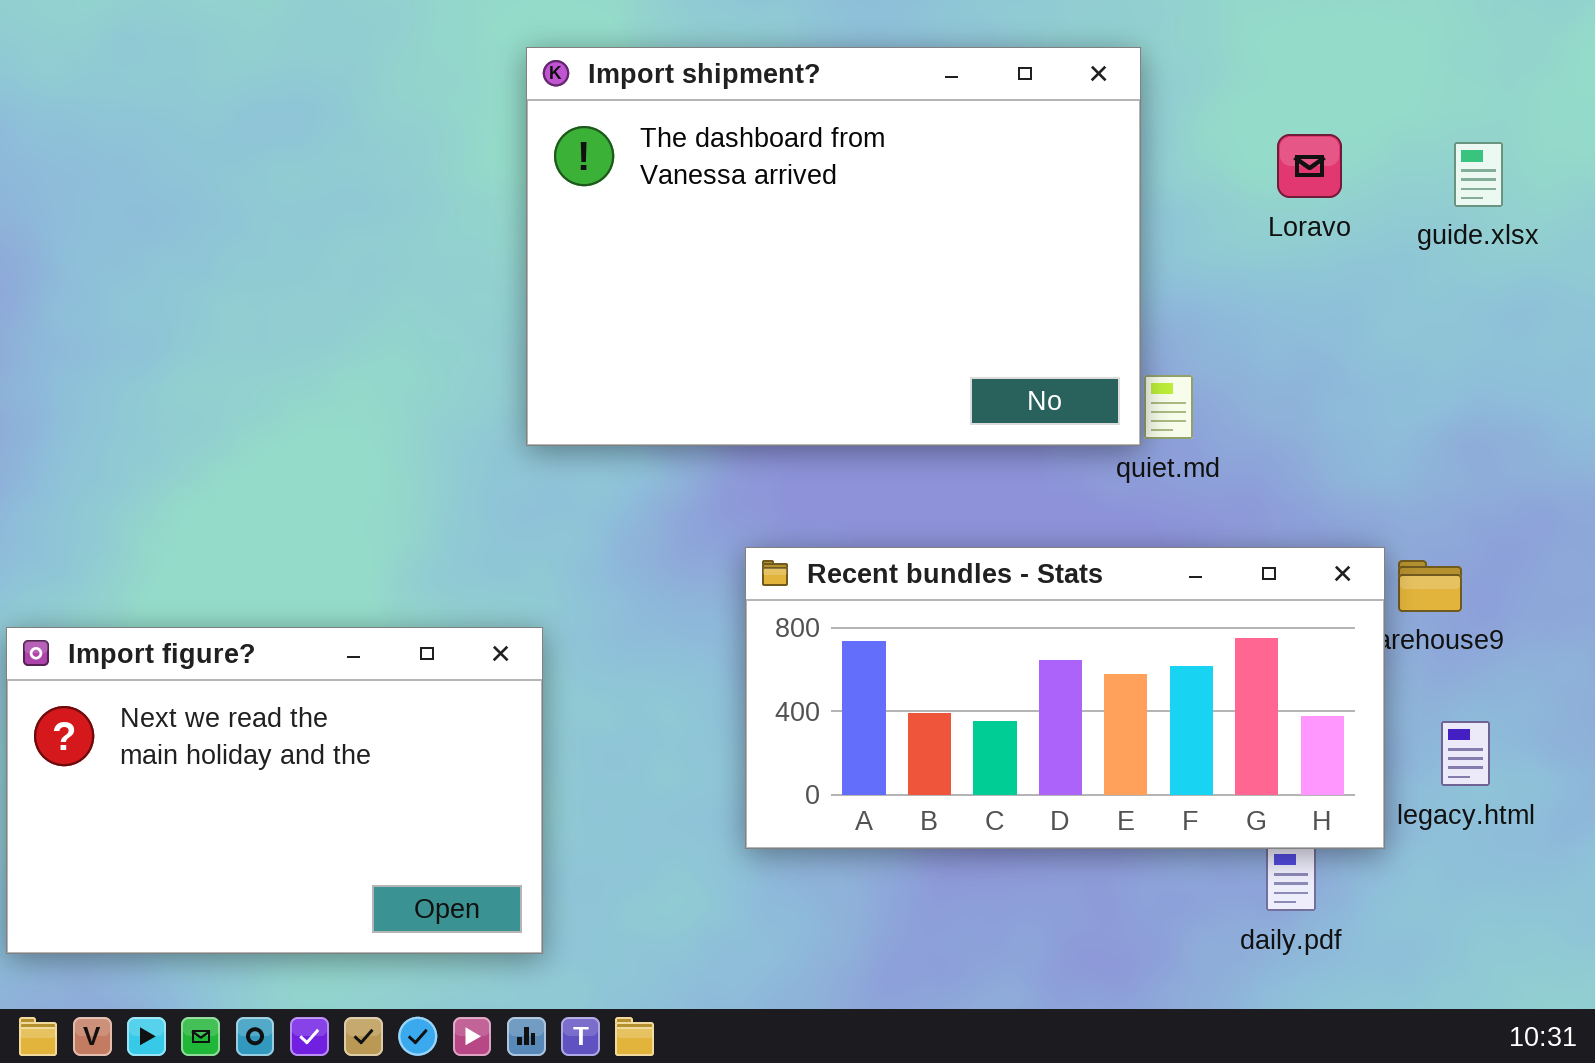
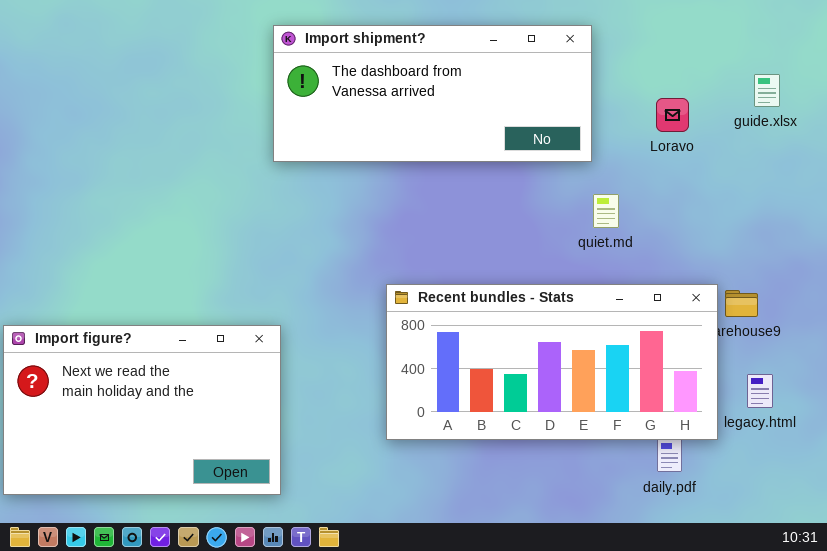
Import shipment?: [526,47,1141,446] -> [273,25,592,162], resized
Loravo: [1277,134,1342,198] -> [656,98,689,132], moved

